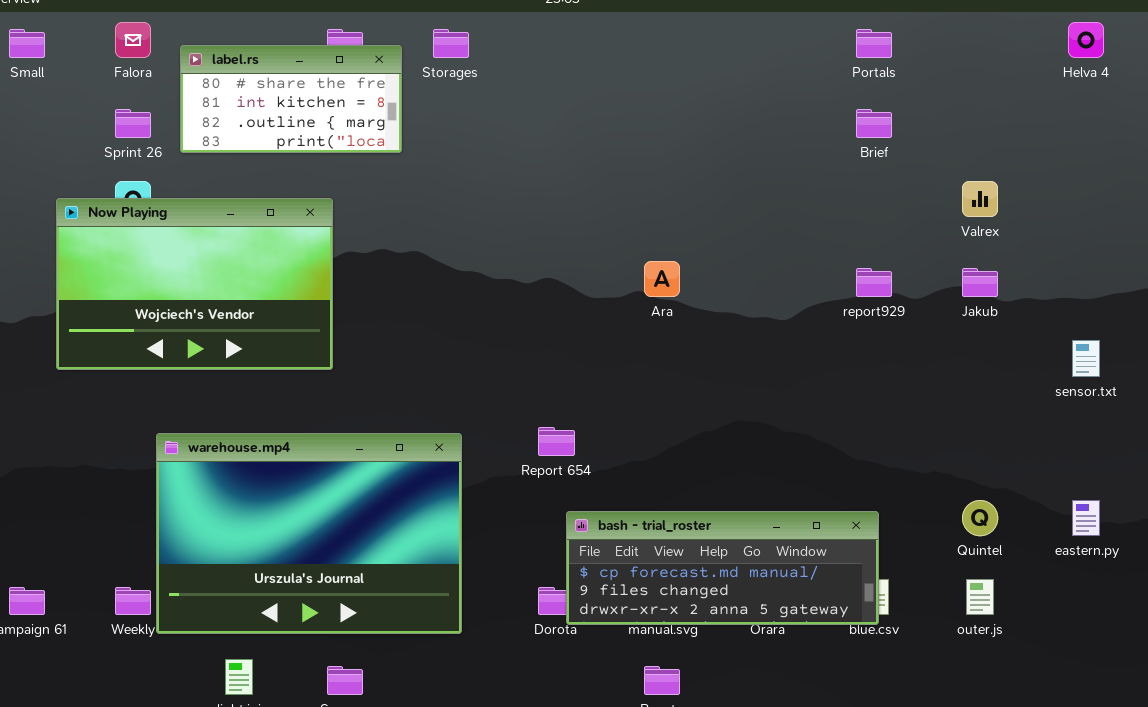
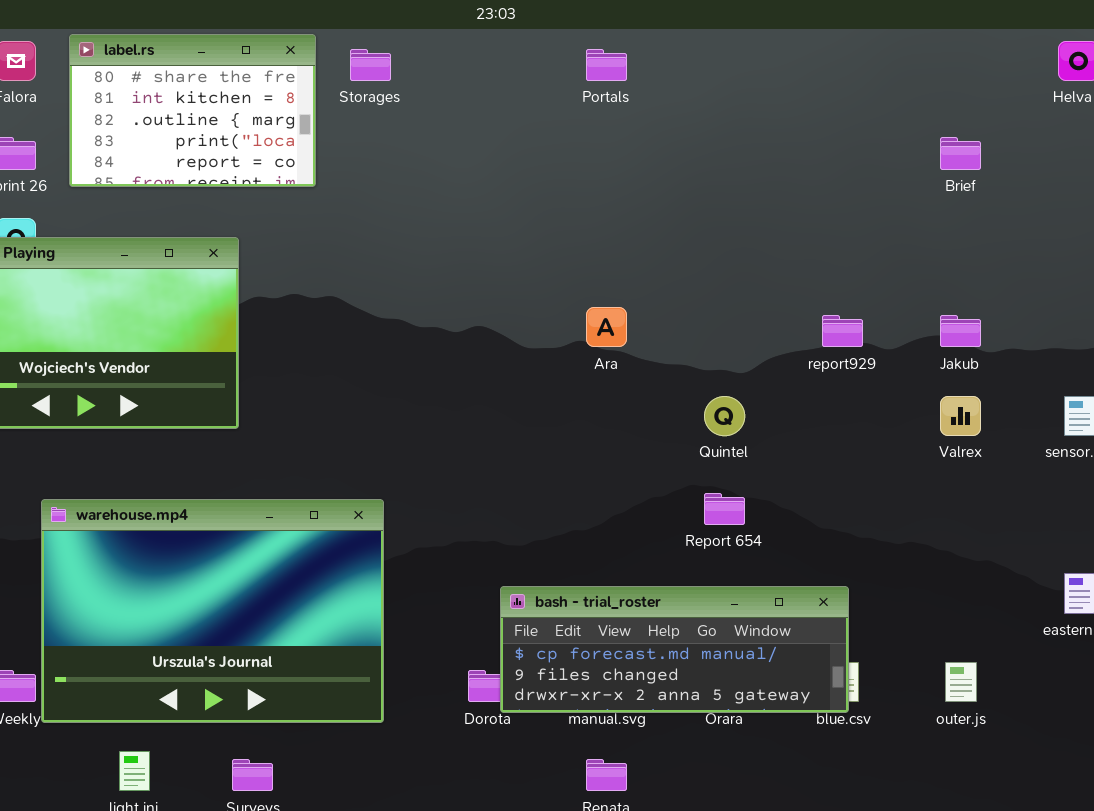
Portals: [856,29,892,58] -> [586,49,627,81], moved
label.rs: [180,45,402,153] -> [69,34,316,187], resized
Brief: [856,109,892,138] -> [940,137,981,170], moved
Valrex: [962,181,998,217] -> [940,396,981,436], moved
Report 654: [538,427,575,456] -> [704,493,745,525], moved
Quintel: [962,500,998,536] -> [704,396,745,436], moved

